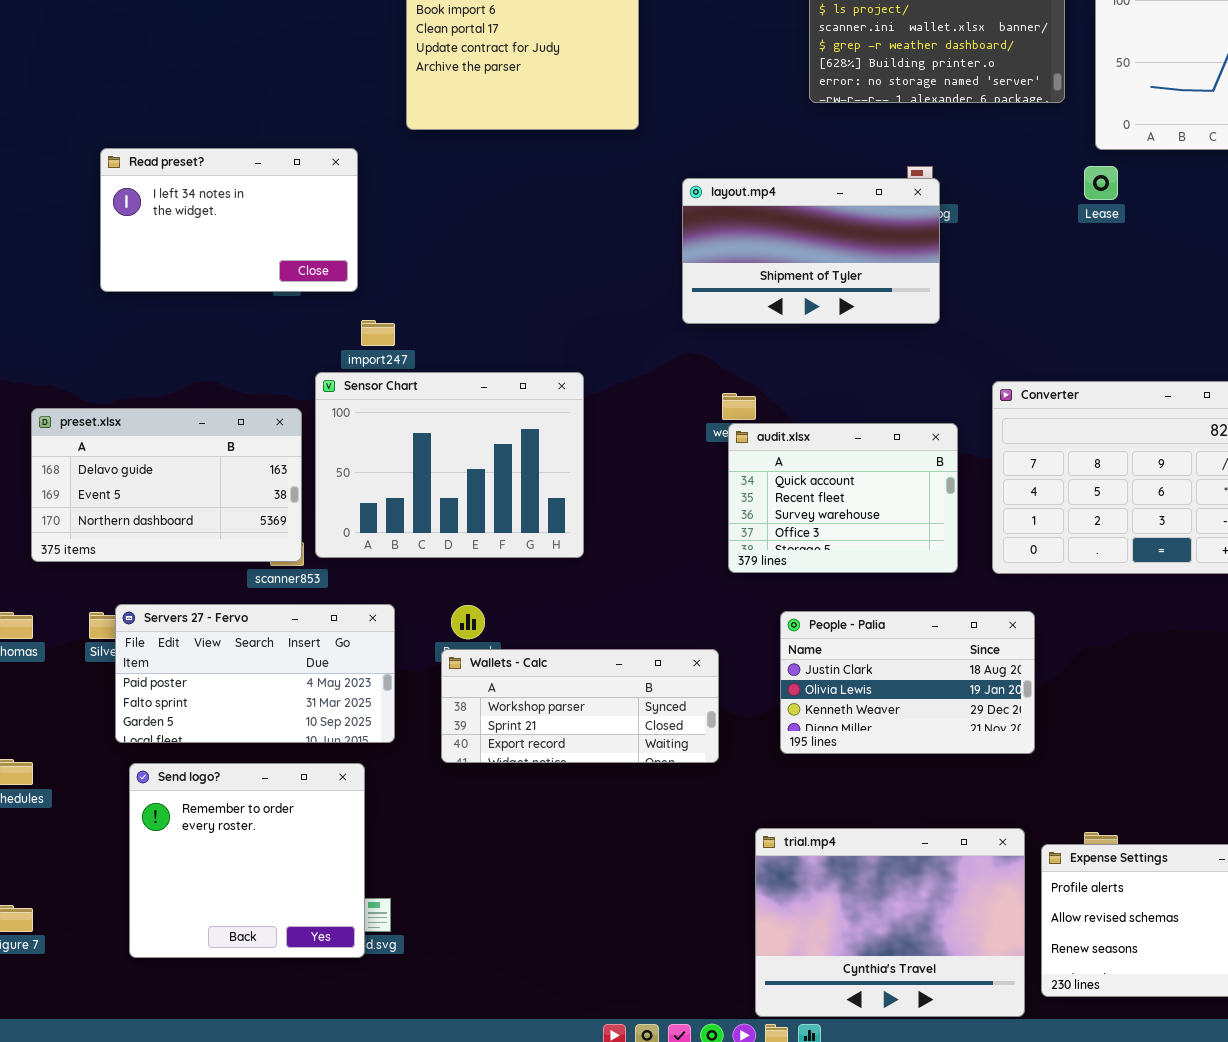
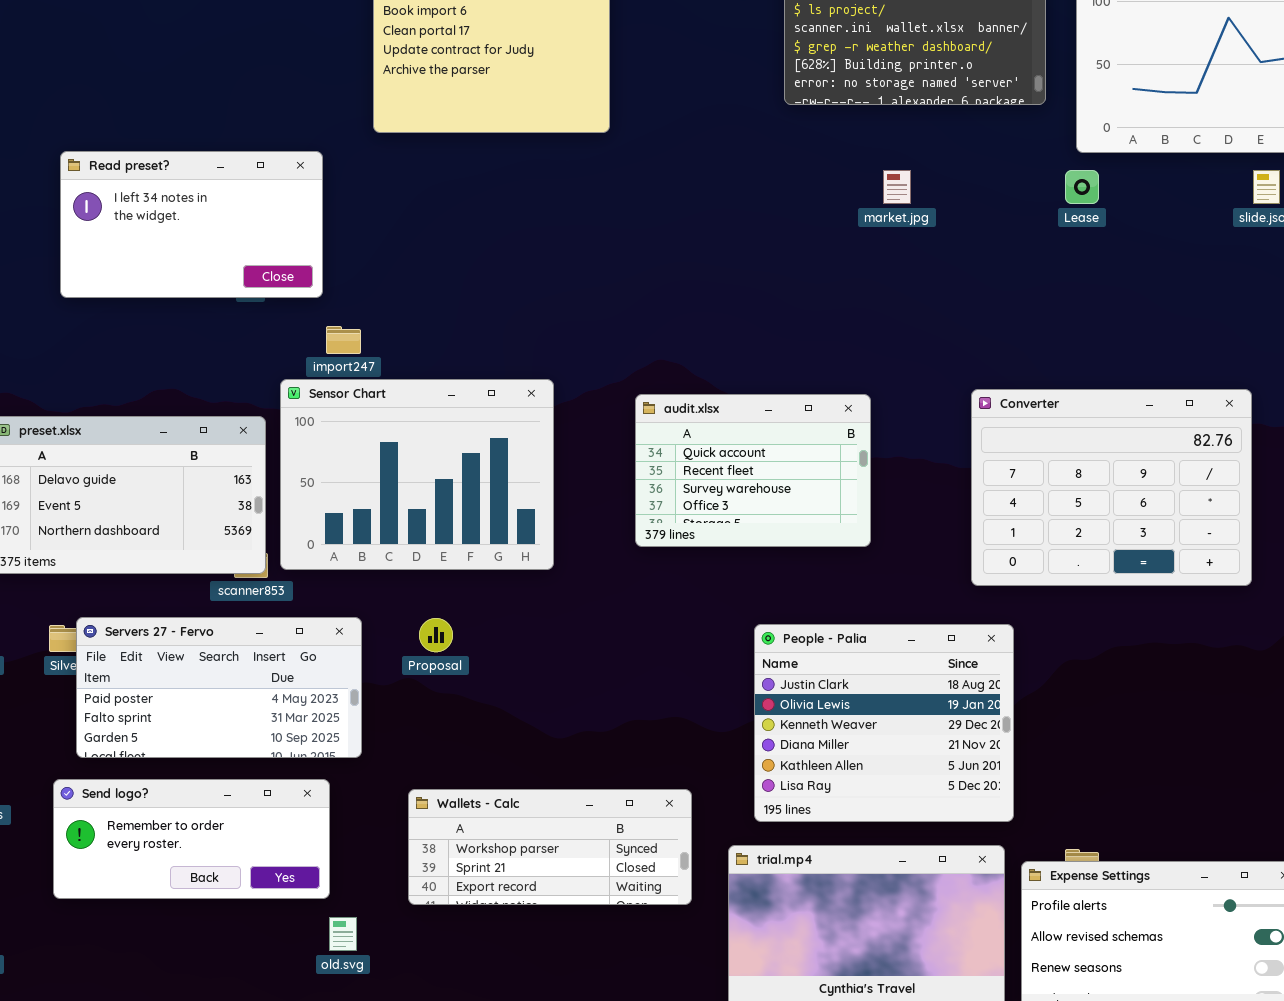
layout.mp4: [682,178,940,324] -> none, closed
audit.xlsx: [728,423,958,573] -> [635,394,871,547], moved
People - Palia: [780,611,1035,754] -> [754,624,1014,822], resized
Wallets - Calc: [441,649,719,763] -> [408,789,692,905], moved
Send logo?: [129,763,365,958] -> [53,779,330,899], resized

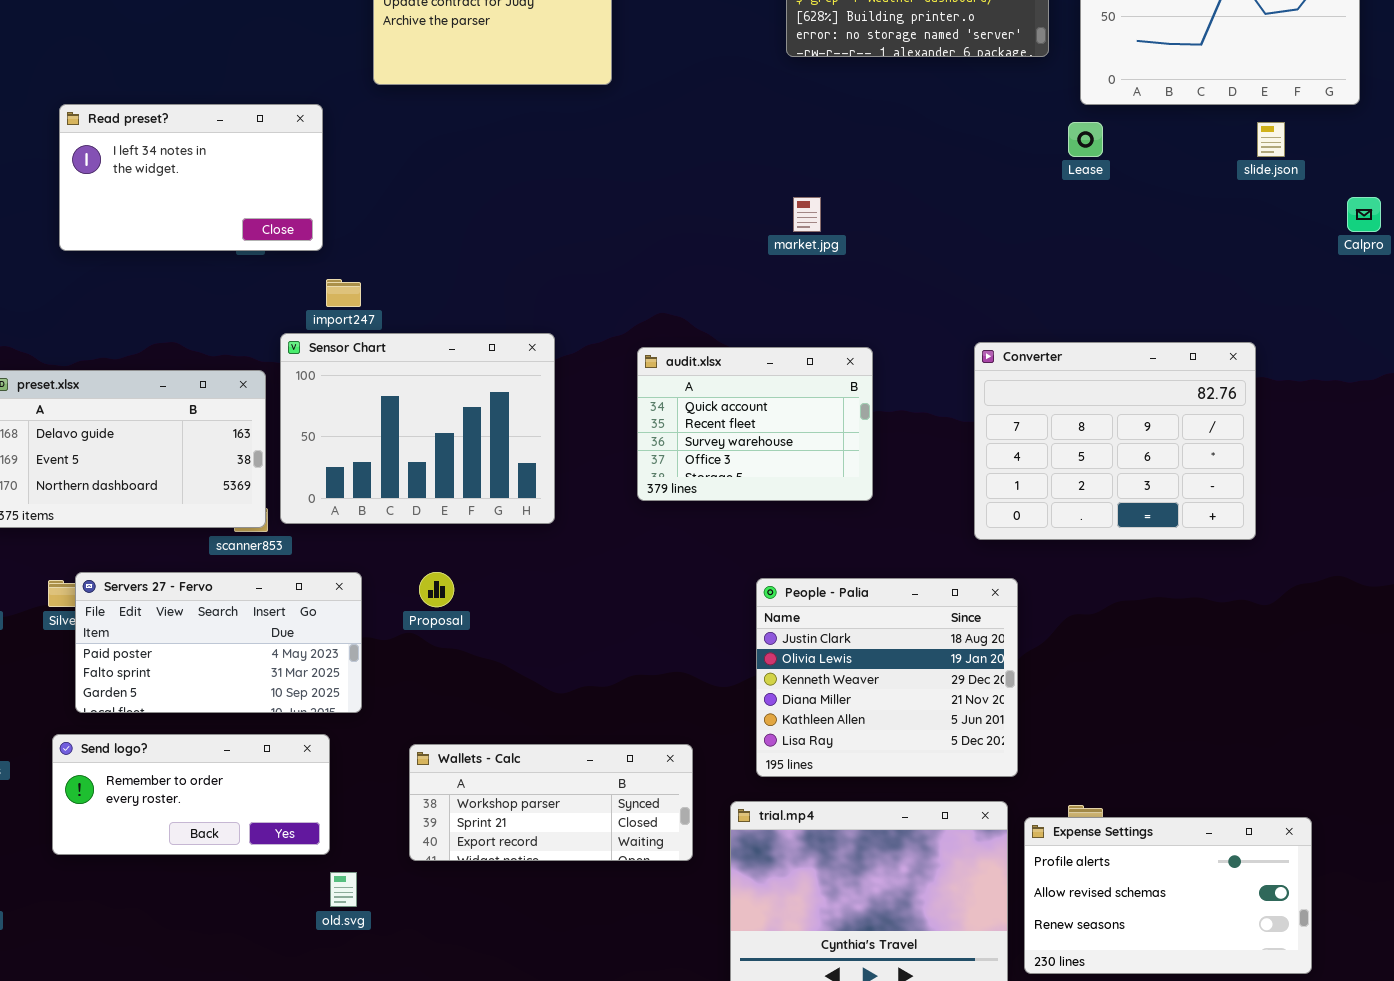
market.jpg: [883,170,911,204] -> [793,197,821,232], moved

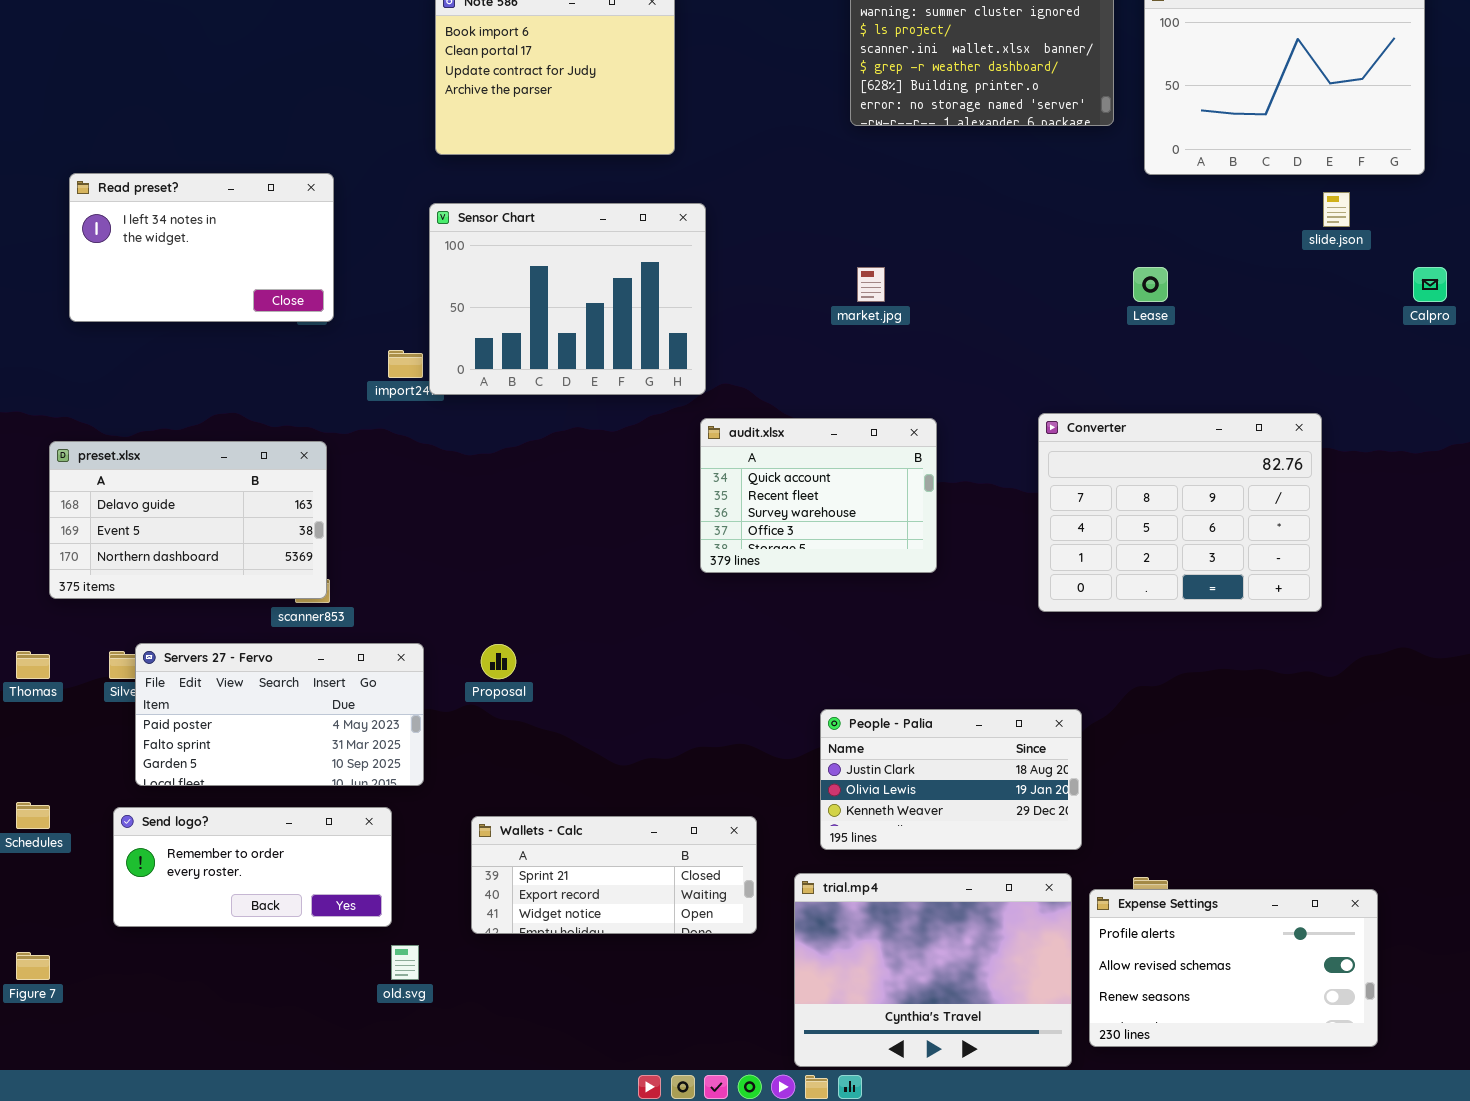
Read preset?: [59,104,323,251] -> [69,173,334,322], moved
Lease: [1068,122,1103,157] -> [1133,267,1168,302], moved
Sensor Chart: [280,333,555,524] -> [429,203,706,395], moved
People - Palia: [756,578,1018,777] -> [820,709,1082,850], resized
Wallets - Calc: [409,744,693,861] -> [471,816,757,934], scrolled down 1 row

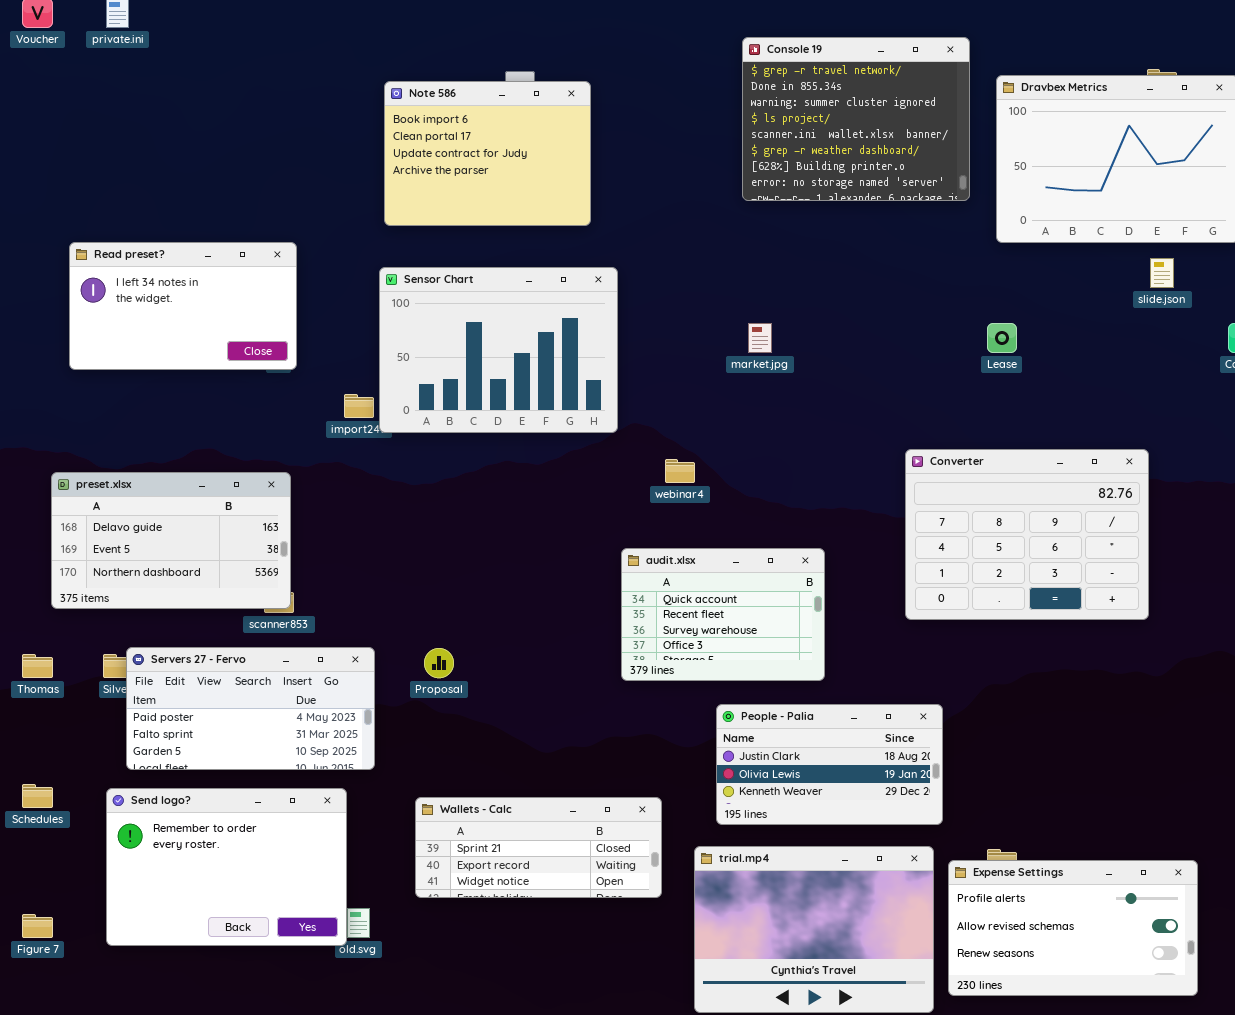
audit.xlsx: [700,418,937,573] -> [621,548,825,681], moved
Send logo?: [113,807,392,927] -> [106,788,347,946], resized

